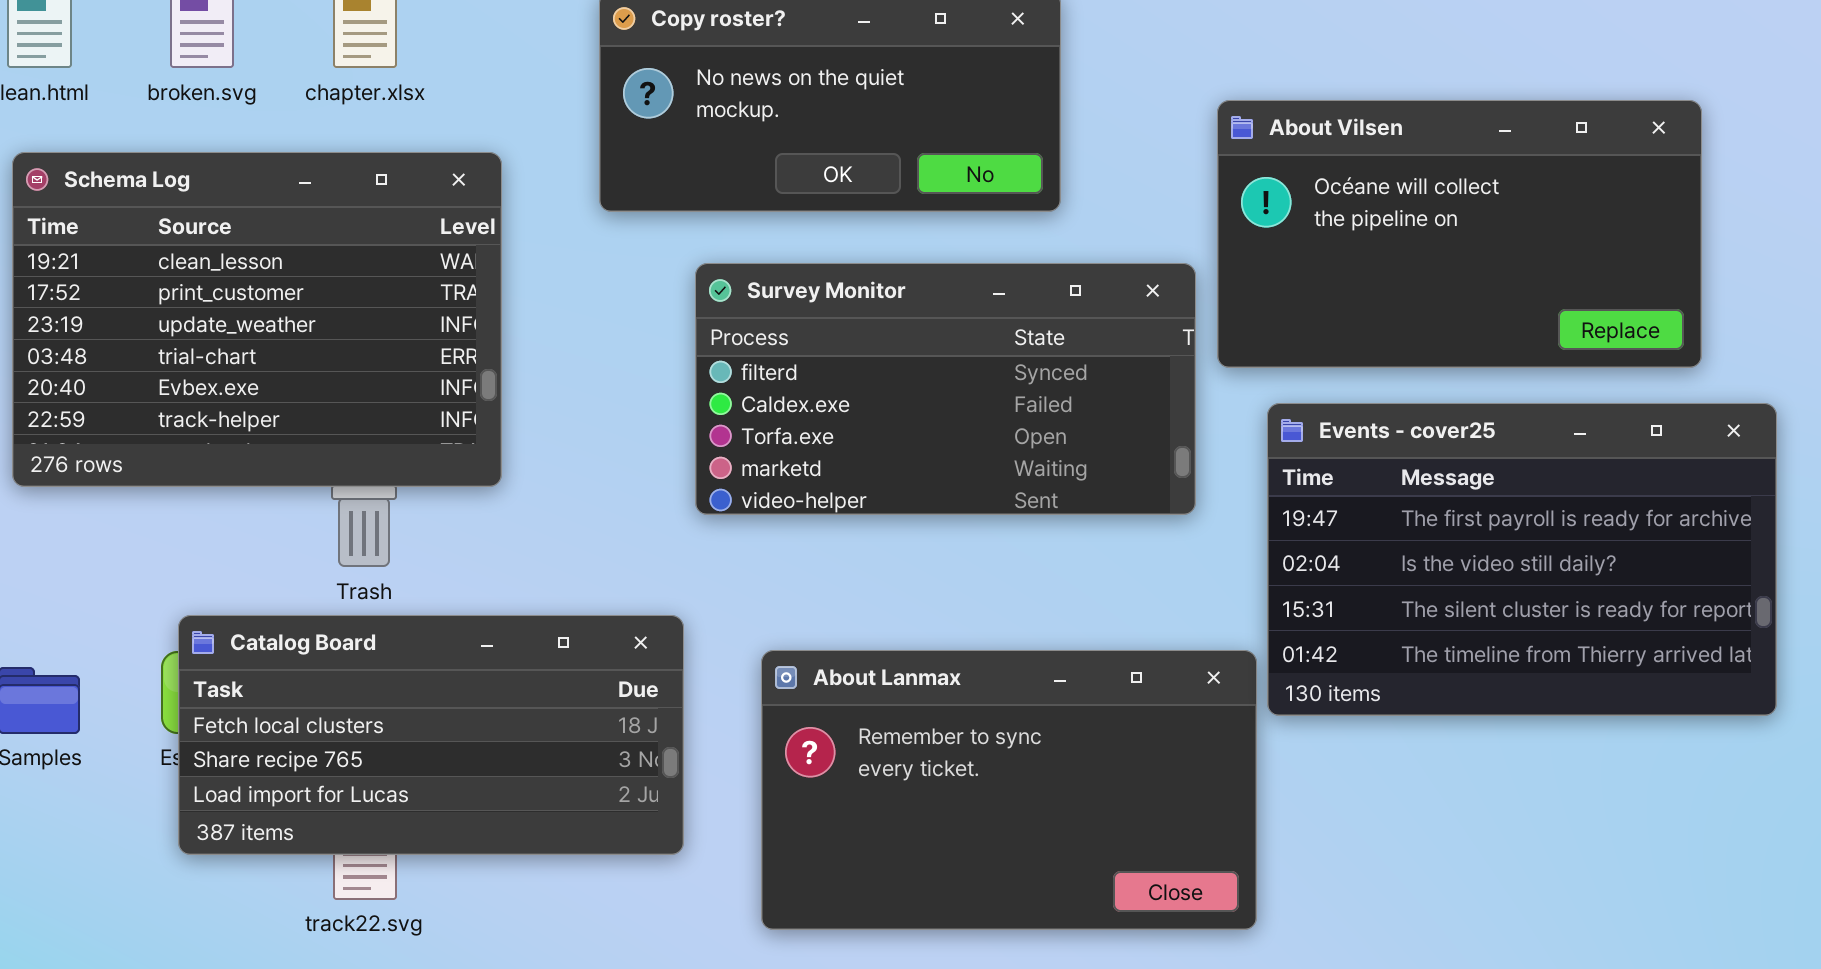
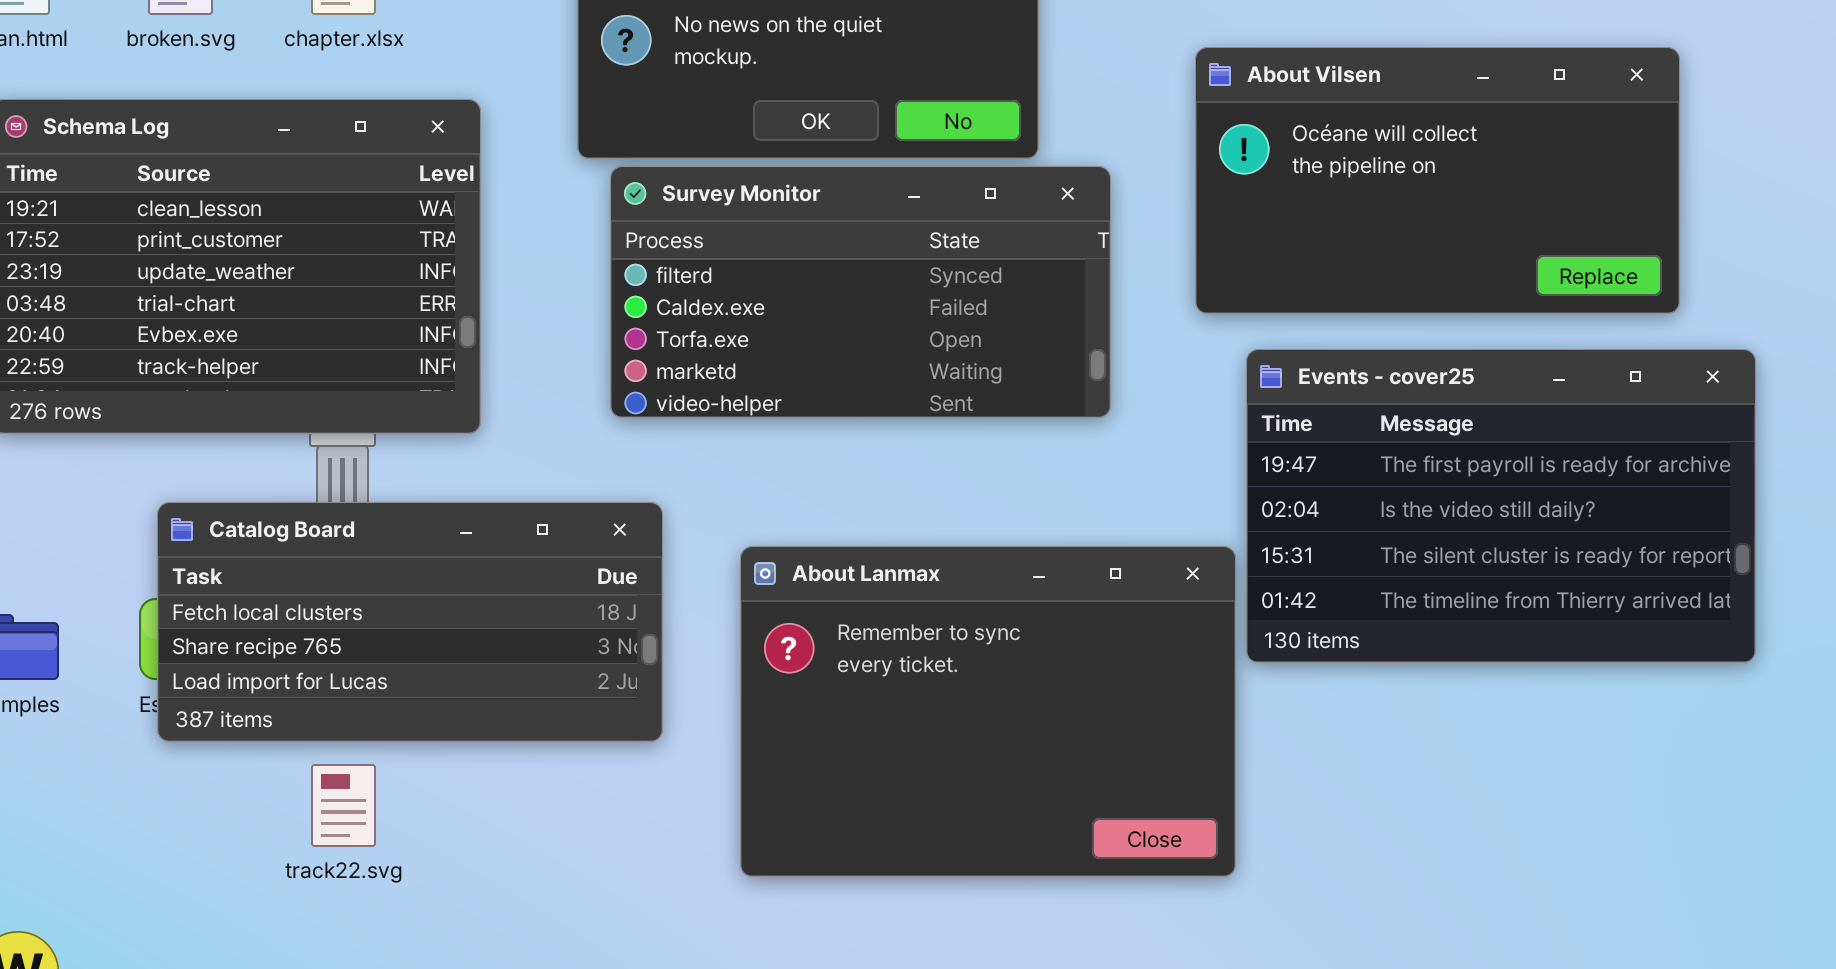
Survey Monitor: [695,263,1196,515] -> [610,166,1111,418], moved
Catalog Board: [178,615,684,855] -> [157,502,663,742], moved
About Lanmax: [761,650,1257,930] -> [740,546,1236,877], resized

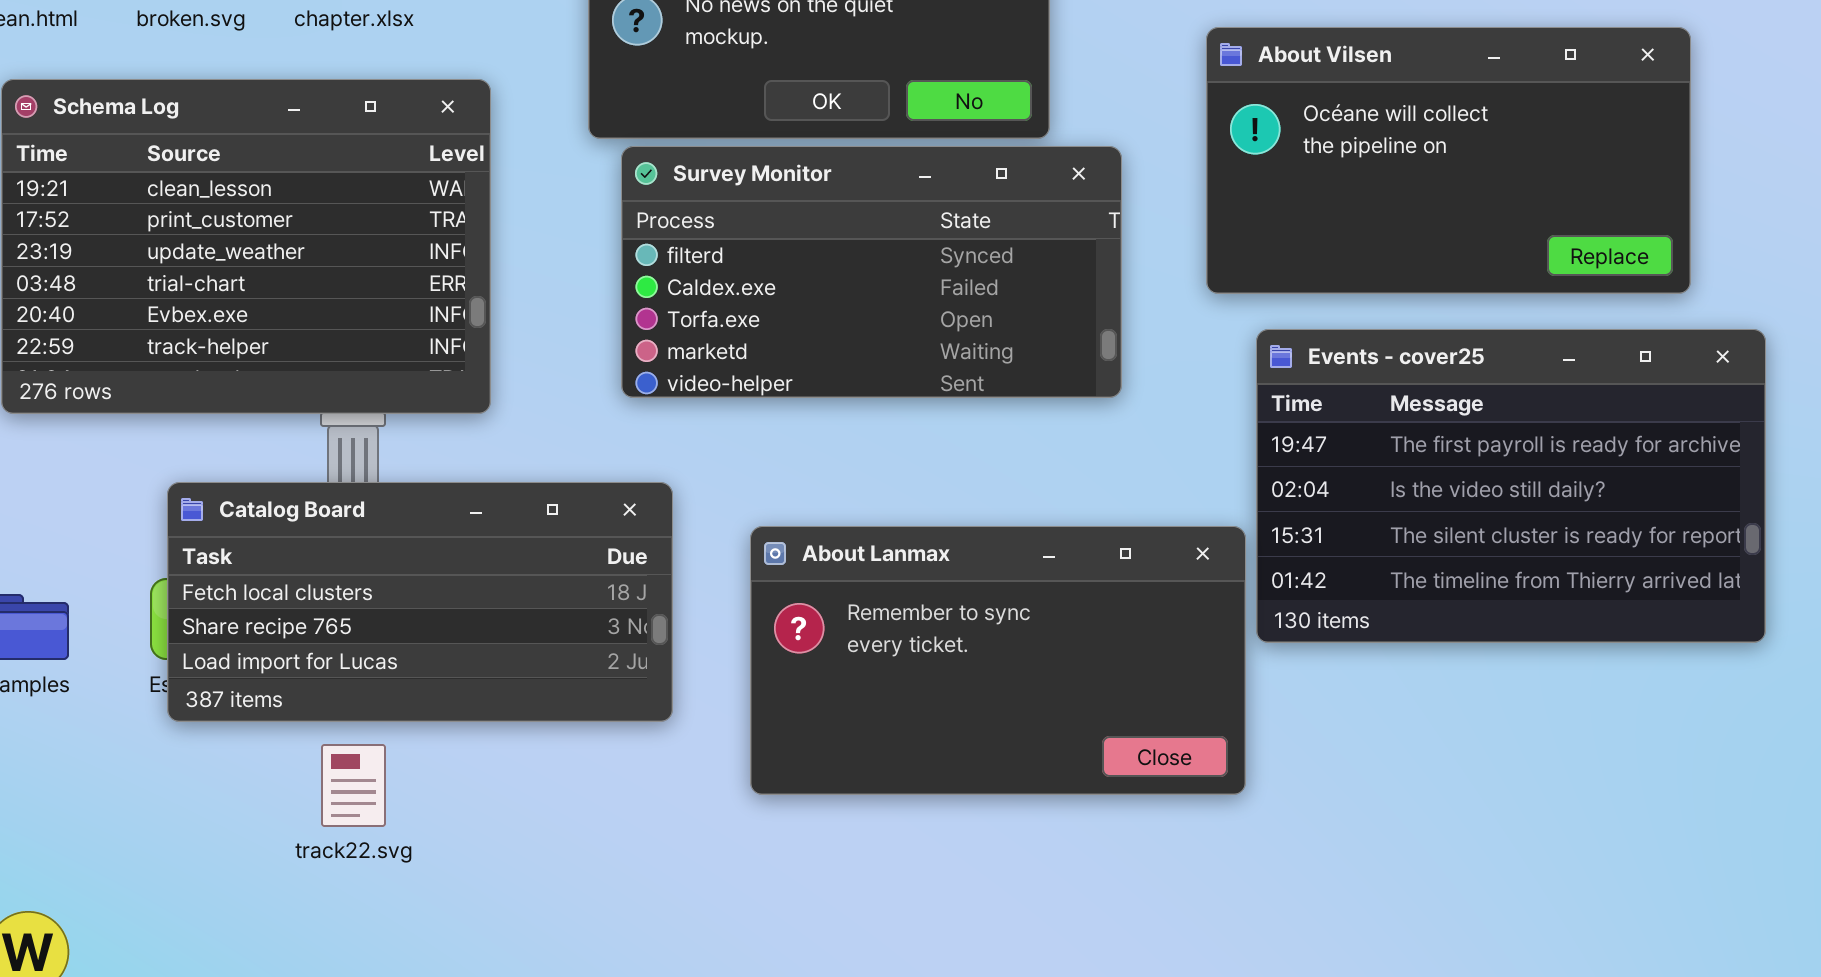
About Lanmax: [740,546,1236,877] -> [750,526,1246,795], resized

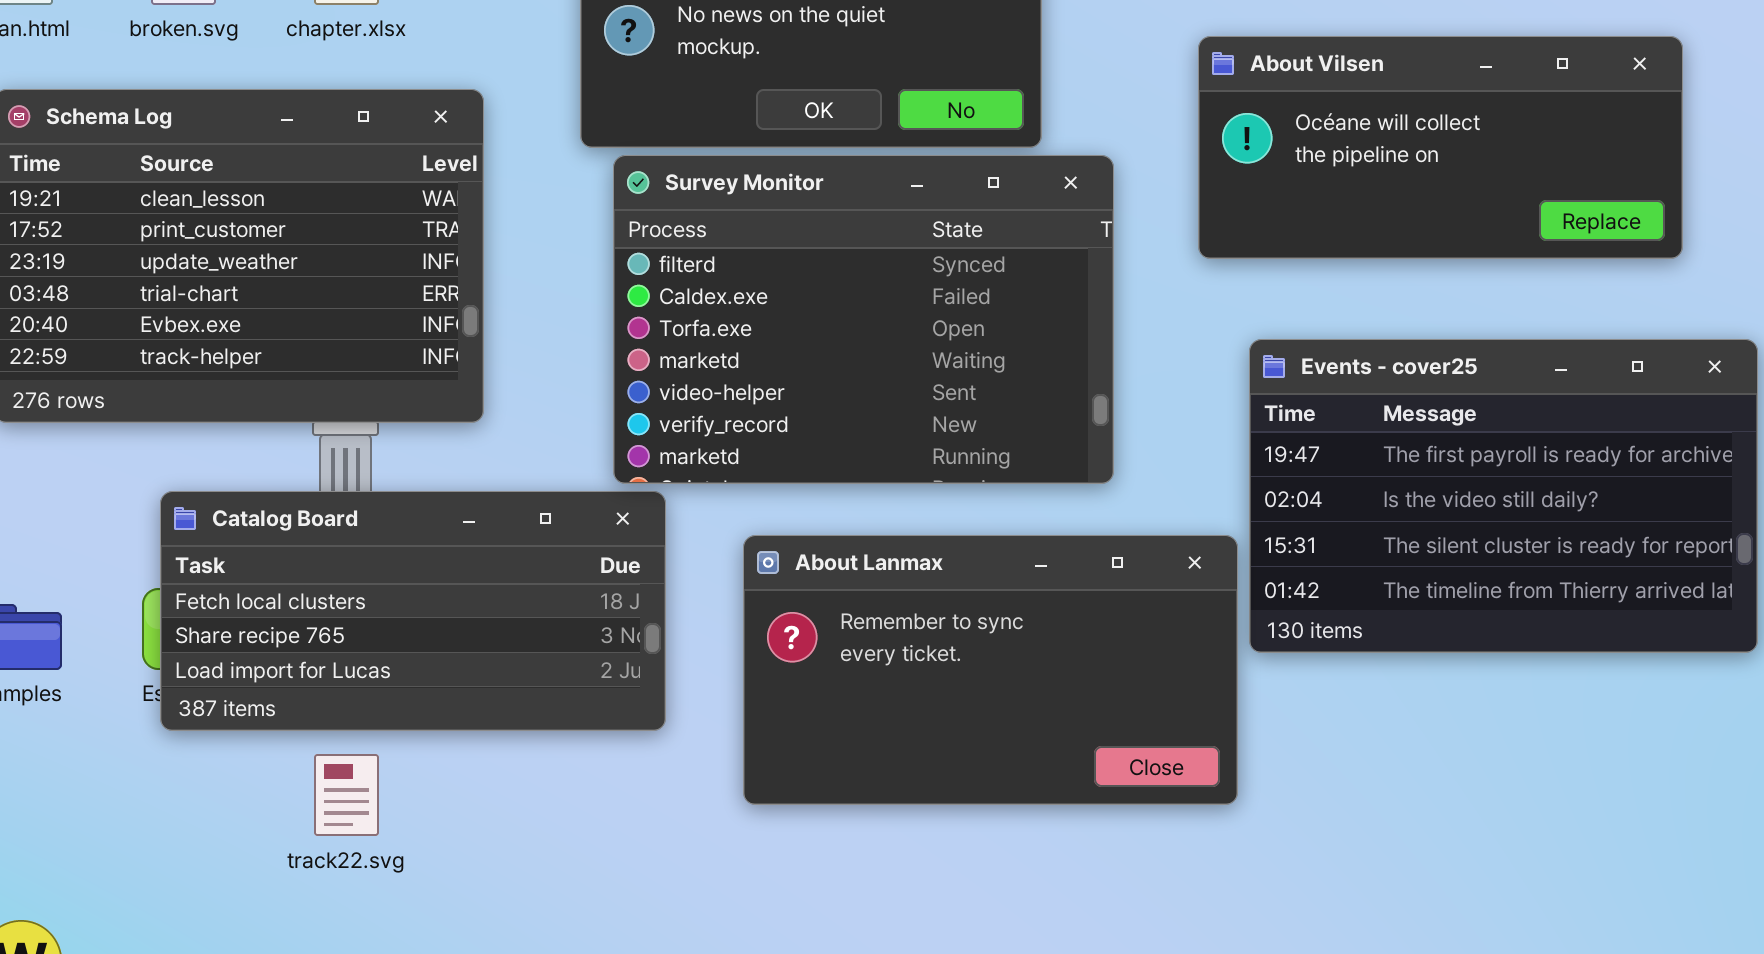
About Vilsen: [1206,27,1691,294] -> [1198,36,1683,259], resized
Survey Monitor: [621,146,1122,398] -> [613,155,1114,484], resized

